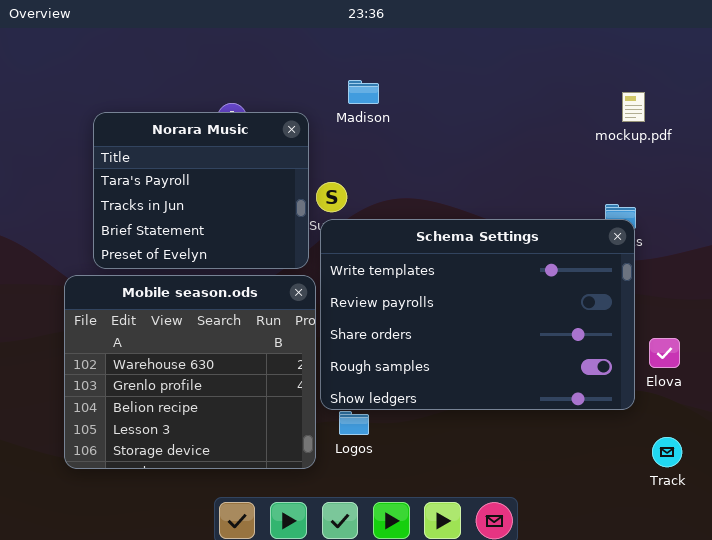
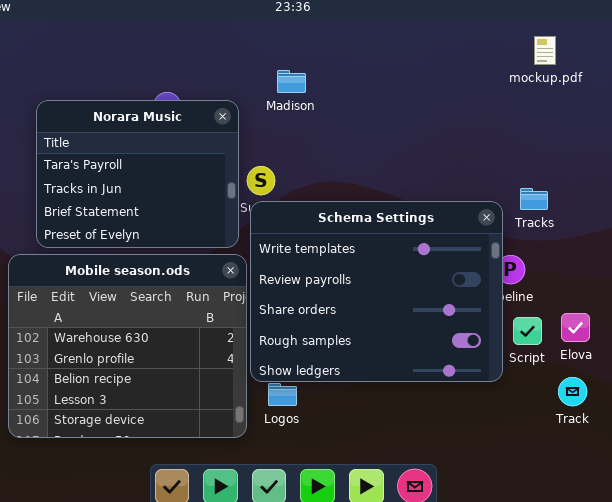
mockup.pdf: [622,92,645,122] -> [534,36,556,65], moved
Schema Settings: [320,219,635,410] -> [250,201,503,382], resized
Track: [652,437,682,467] -> [558,377,587,406], moved

